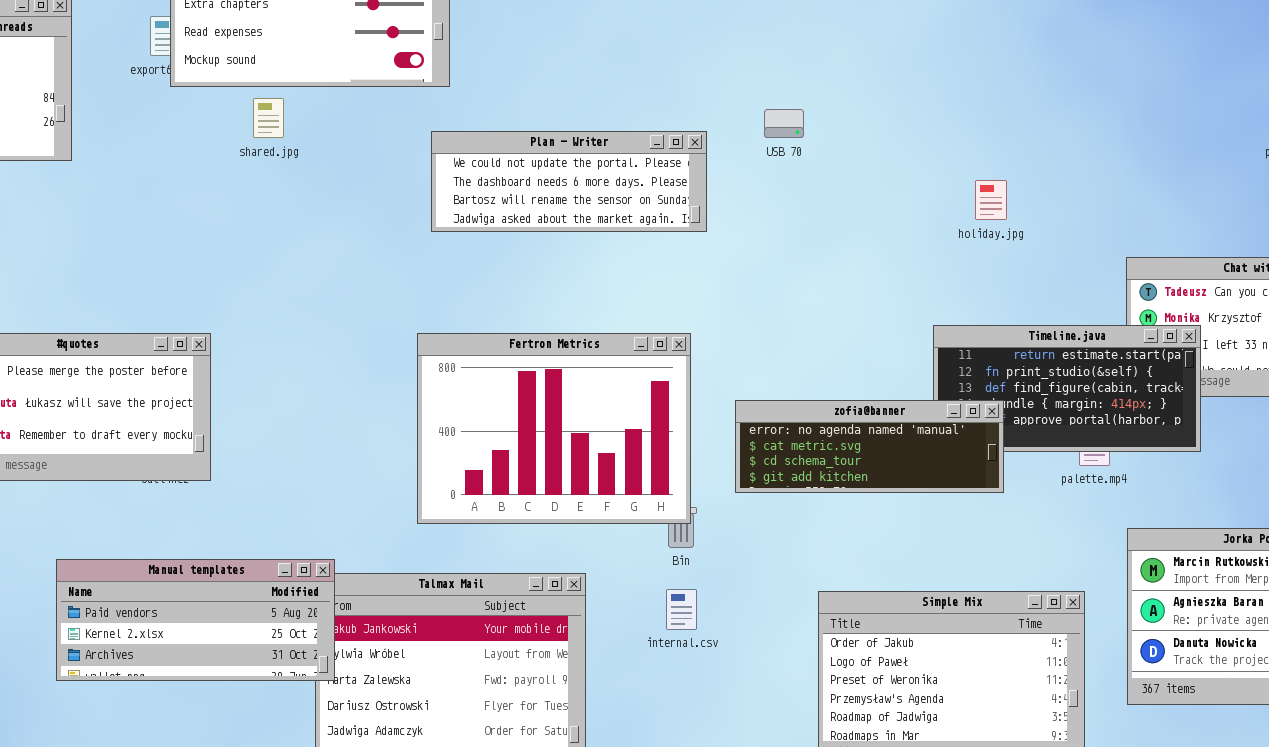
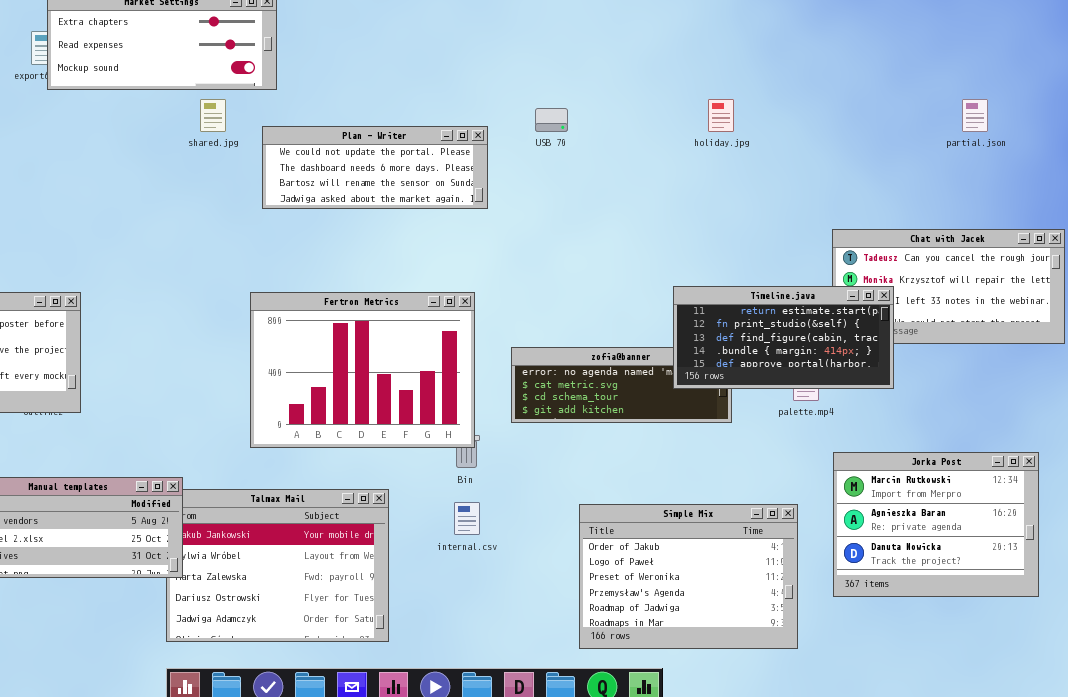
shared.jpg: [253,98,284,138] -> [200,99,226,132], moved
holiday.jpg: [975,180,1007,220] -> [708,99,734,132], moved
Timeline.java: [933,325,1201,452] -> [673,286,894,389], raised

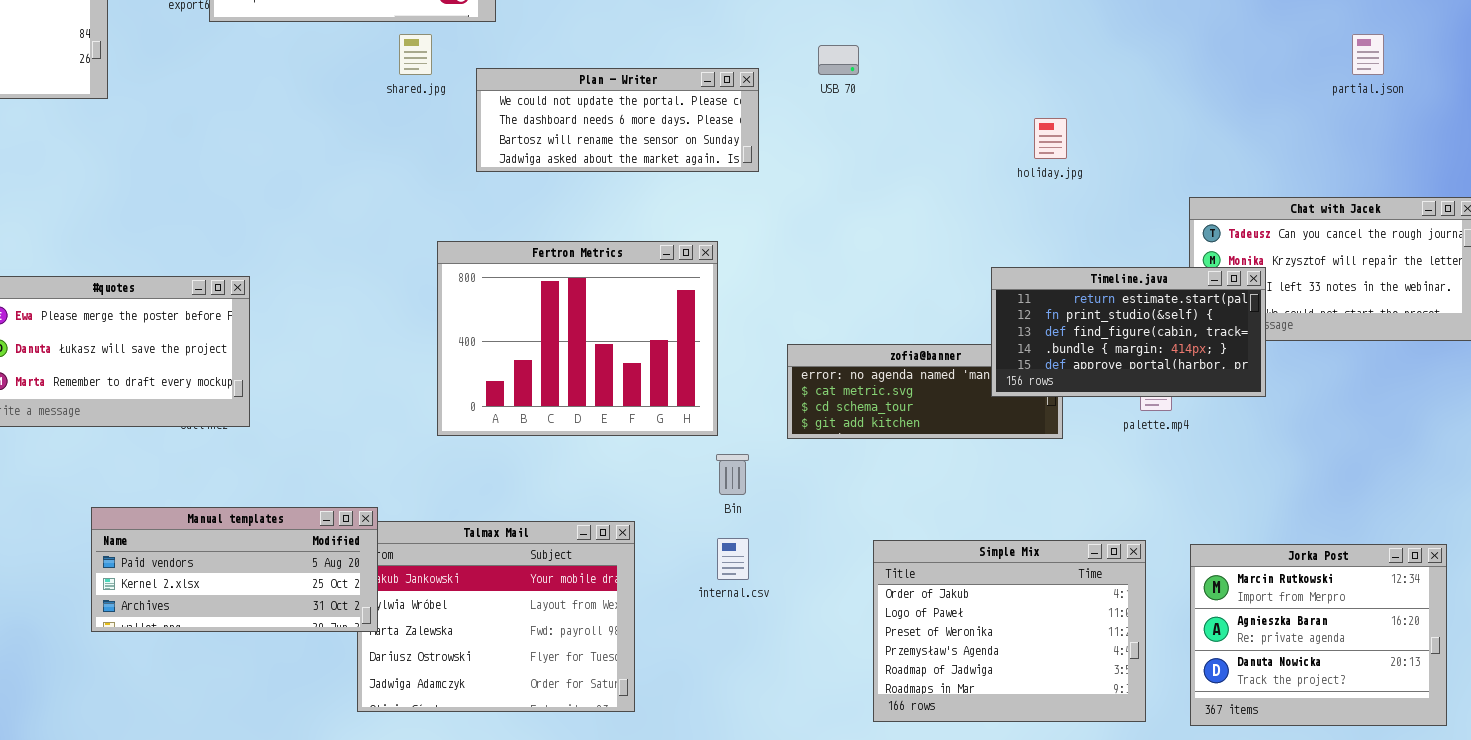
holiday.jpg: [708,99,734,132] -> [1034,118,1067,159], moved
Fertron Metrics: [250,292,475,448] -> [437,241,718,436], moved
Jorka Post: [833,452,1039,597] -> [1190,544,1447,726], moved

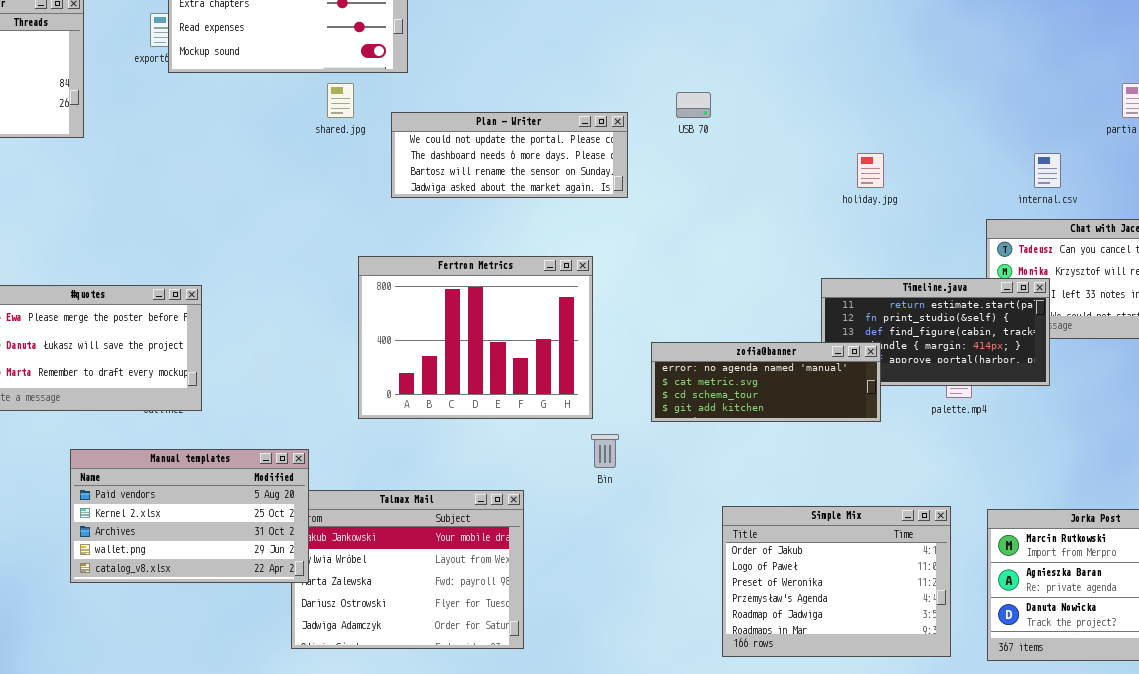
zofia@banner: [787,344,1063,439] -> [651,342,881,422], raised
Manual templates: [91,507,378,632] -> [70,449,309,583], resized
internal.csv: [717,538,749,580] -> [1034,153,1061,188], moved

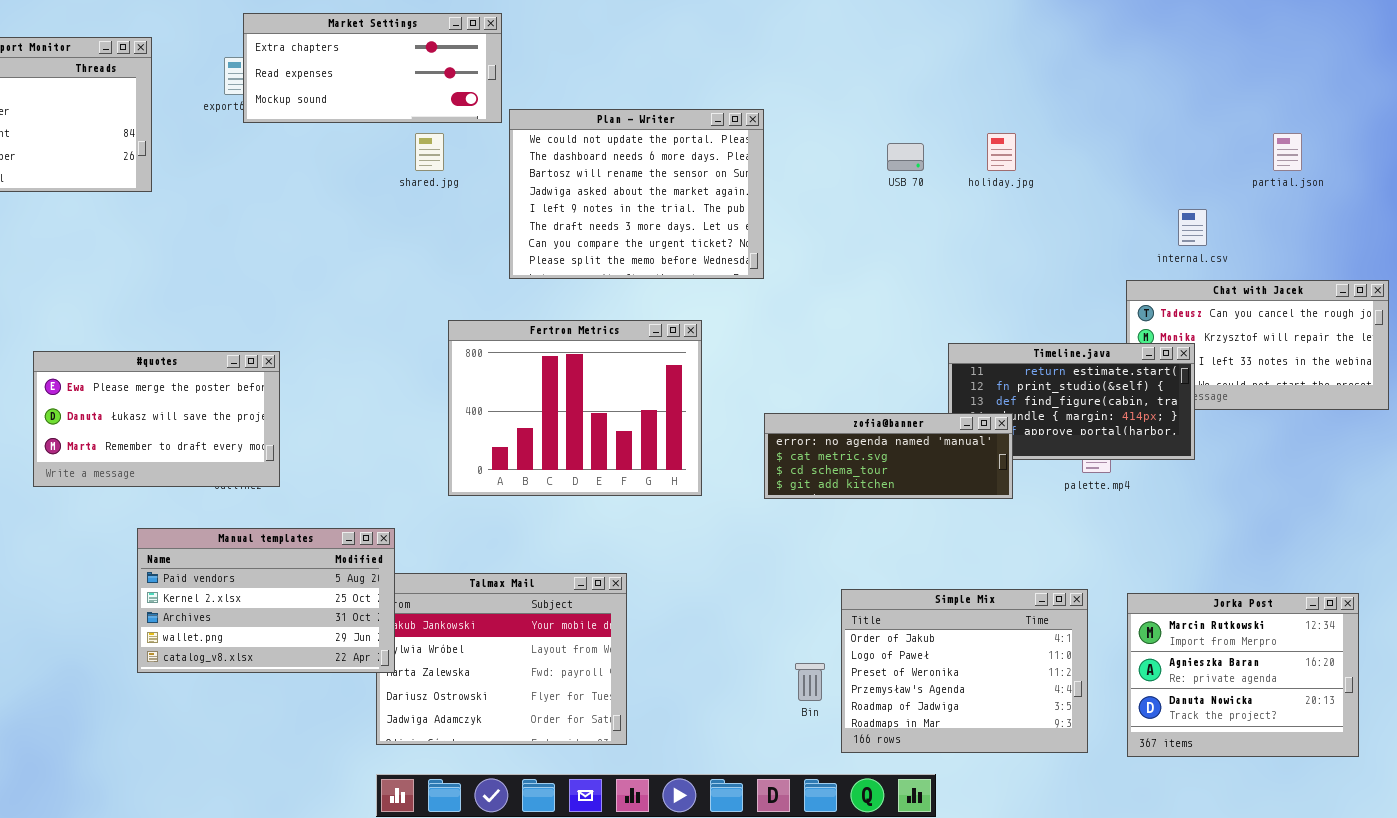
USB 70: [676,92,711,118] -> [887,143,924,171], moved
Plan - Writer: [391,112,628,198] -> [509,109,764,279], moved, resized
holiday.jpg: [857,153,884,188] -> [987,133,1016,171], moved
Bin: [591,434,619,468] -> [795,663,825,701], moved

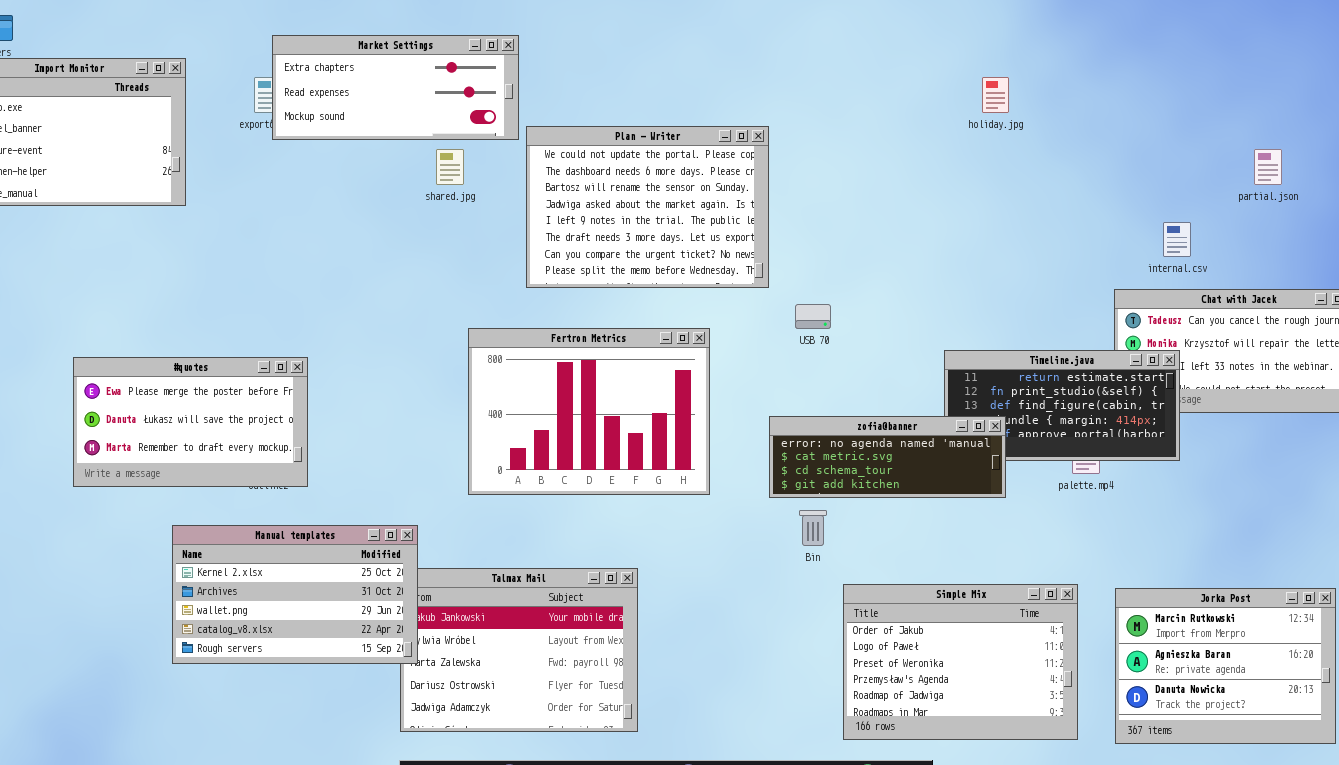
holiday.jpg: [987,133,1016,171] -> [982,77,1009,113], moved
USB 70: [887,143,924,171] -> [795,304,831,329], moved
Manual templates: [137,528,395,673] -> [172,525,418,664], scrolled down 1 row
Bin: [795,663,825,701] -> [799,510,827,546], moved

